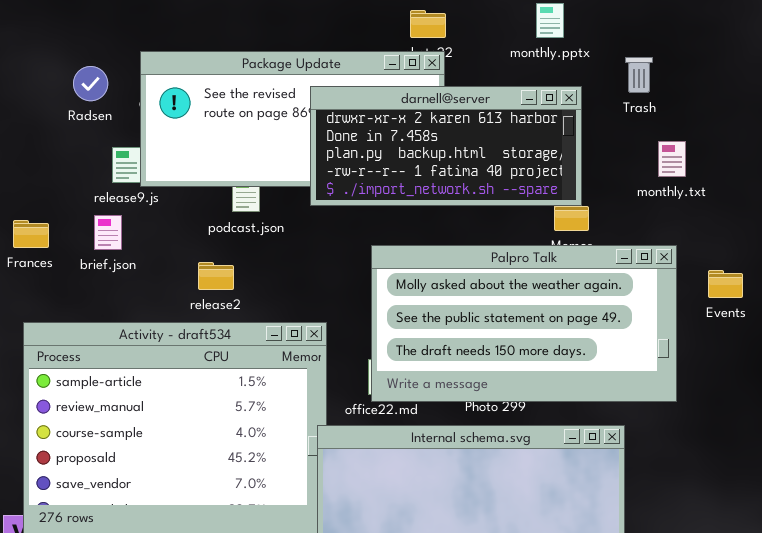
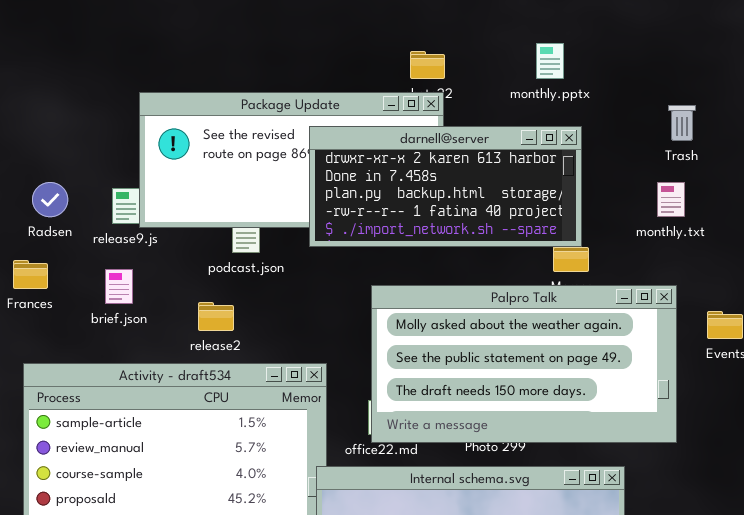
Trash: [625,57,653,93] -> [668,105,696,141], moved
Radsen: [73,66,108,101] -> [32,182,68,217], moved
brief.json: [94,215,122,250] -> [105,269,133,304], moved

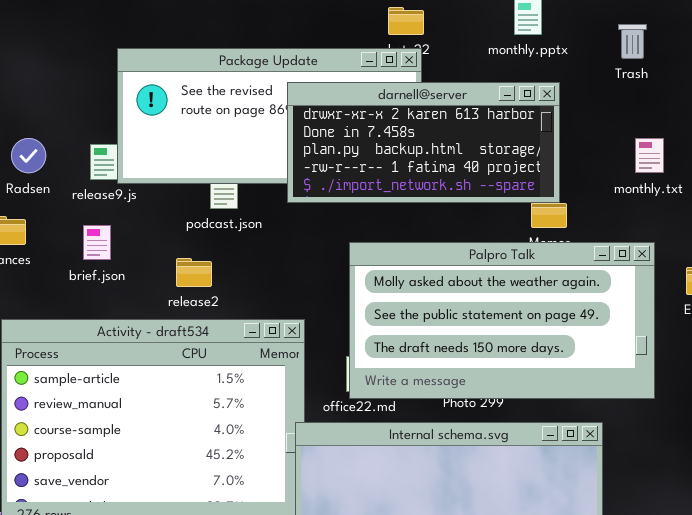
Trash: [668,105,696,141] -> [618,24,647,59], moved

